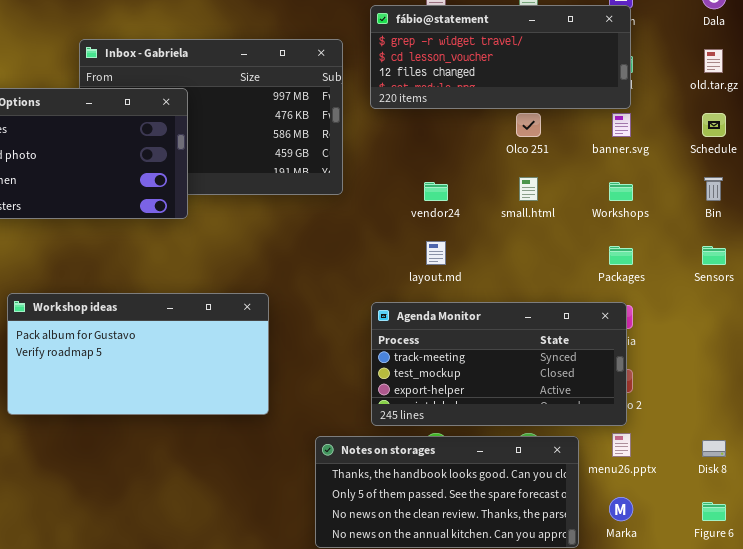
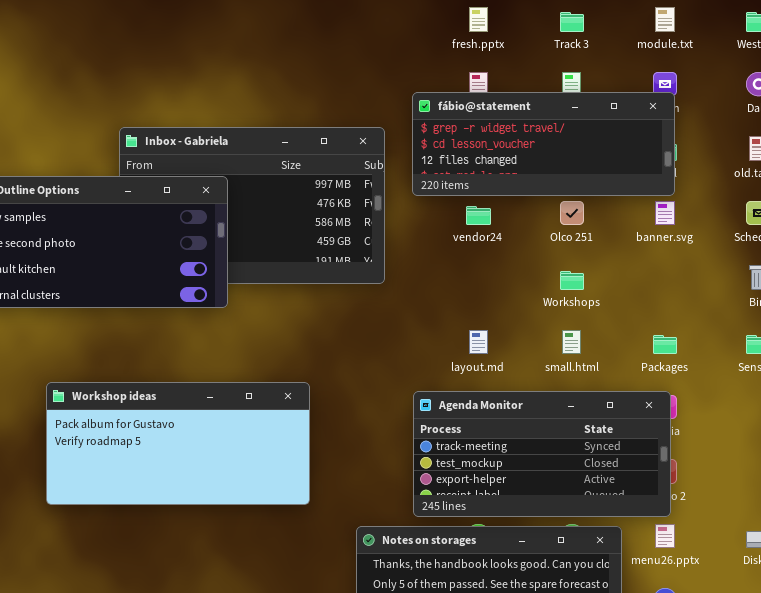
small.html: [519,177,538,201] -> [562,330,581,354], moved
vendor24: [424,182,448,201] -> [466,206,491,225], moved
Workshops: [609,182,633,201] -> [560,271,584,290], moved

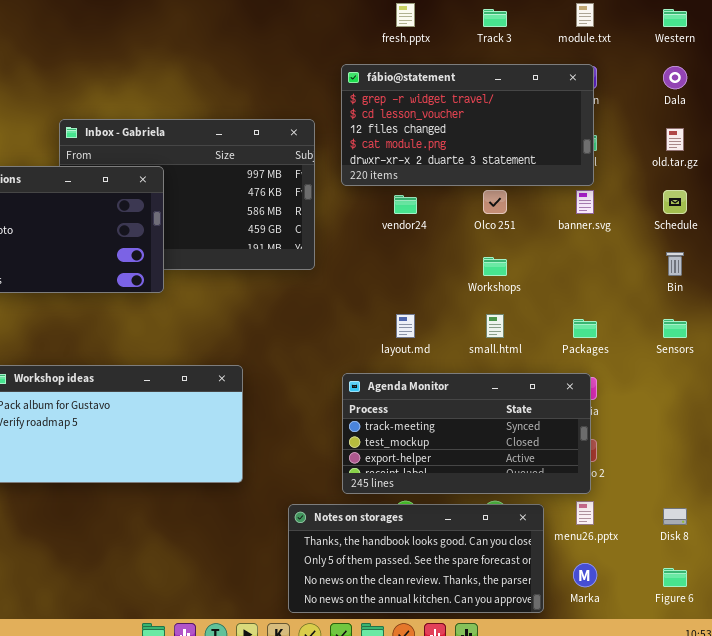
fábio@statement: [412,92,675,196] -> [341,64,594,186], resized

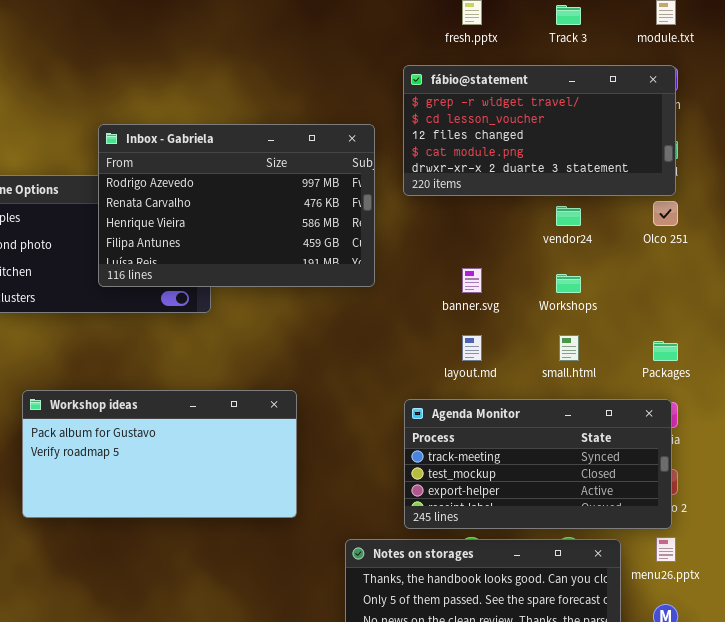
Inbox - Gabriela: [59,119,315,270] -> [98,124,375,287], raised
Olco 251: [483,190,507,214] -> [653,201,678,226], moved
banner.svg: [576,190,594,214] -> [462,268,482,293], moved
vendor24: [394,195,417,214] -> [556,206,581,226], moved

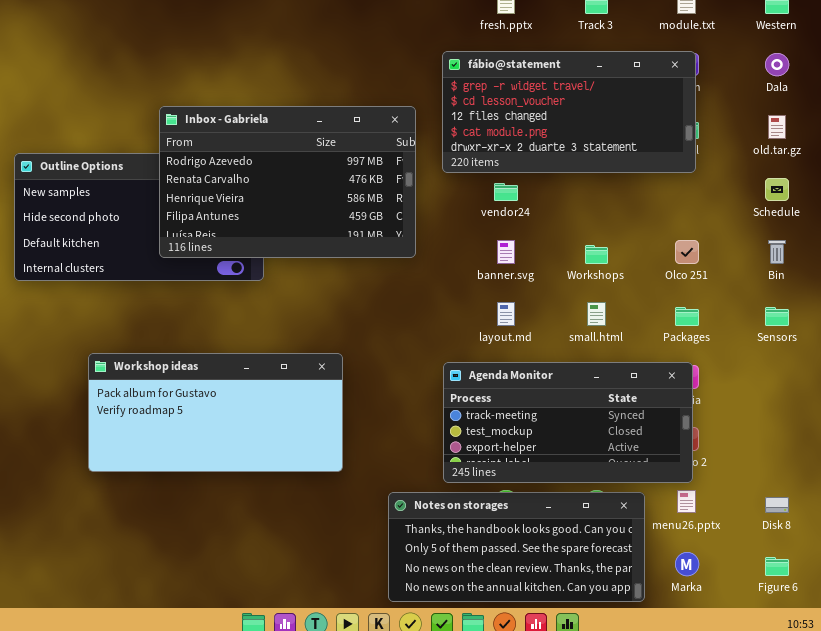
Olco 251: [653,201,678,226] -> [675,240,699,264], moved
vendor24: [556,206,581,226] -> [494,183,518,201], moved

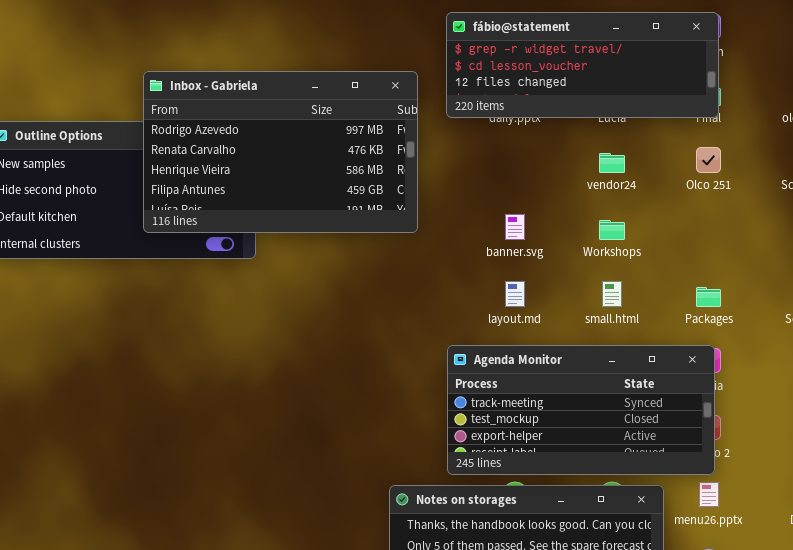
fábio@statement: [442,51,696,173] -> [446,12,719,118], resized
vendor24: [494,183,518,201] -> [599,153,625,173], moved
Olco 251: [675,240,699,264] -> [696,147,721,173], moved
Workshop ideas: [88,353,343,472] -> none, closed

